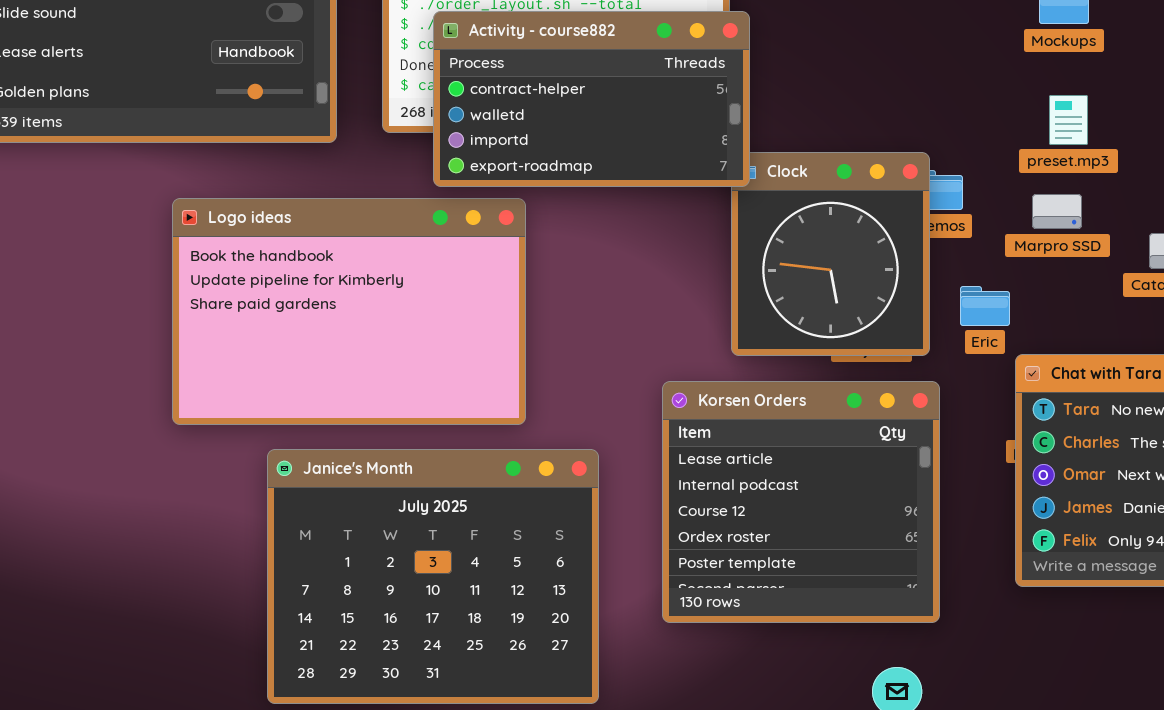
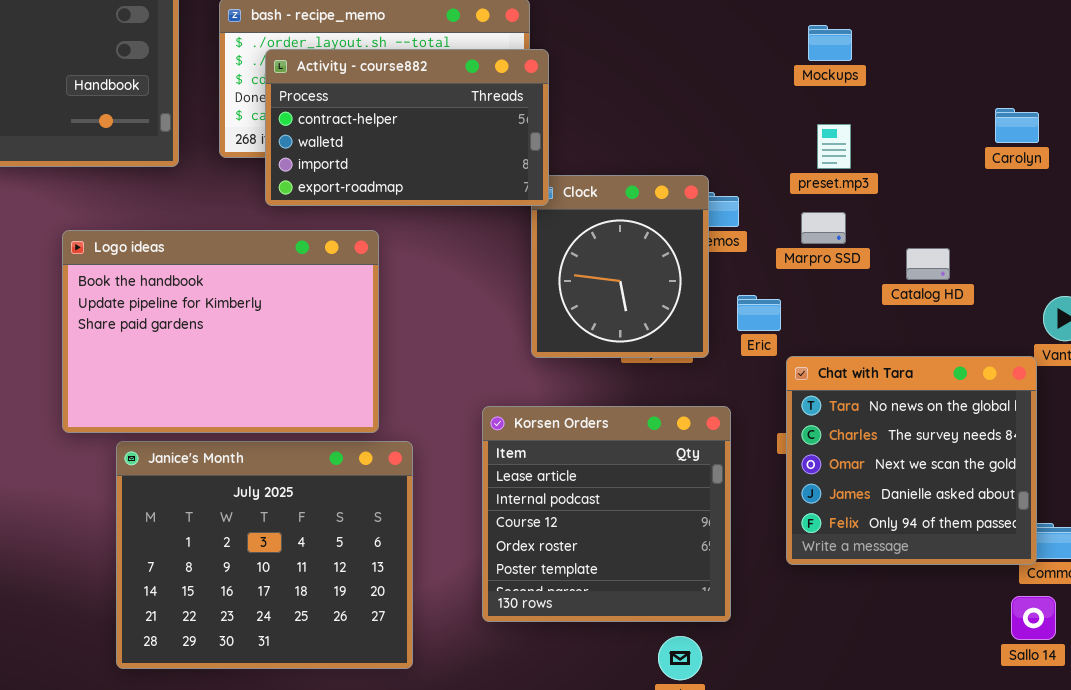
Logo ideas: [172,198,526,425] -> [62,230,379,433], moved
Korsen Orders: [662,381,940,623] -> [482,406,731,622], moved

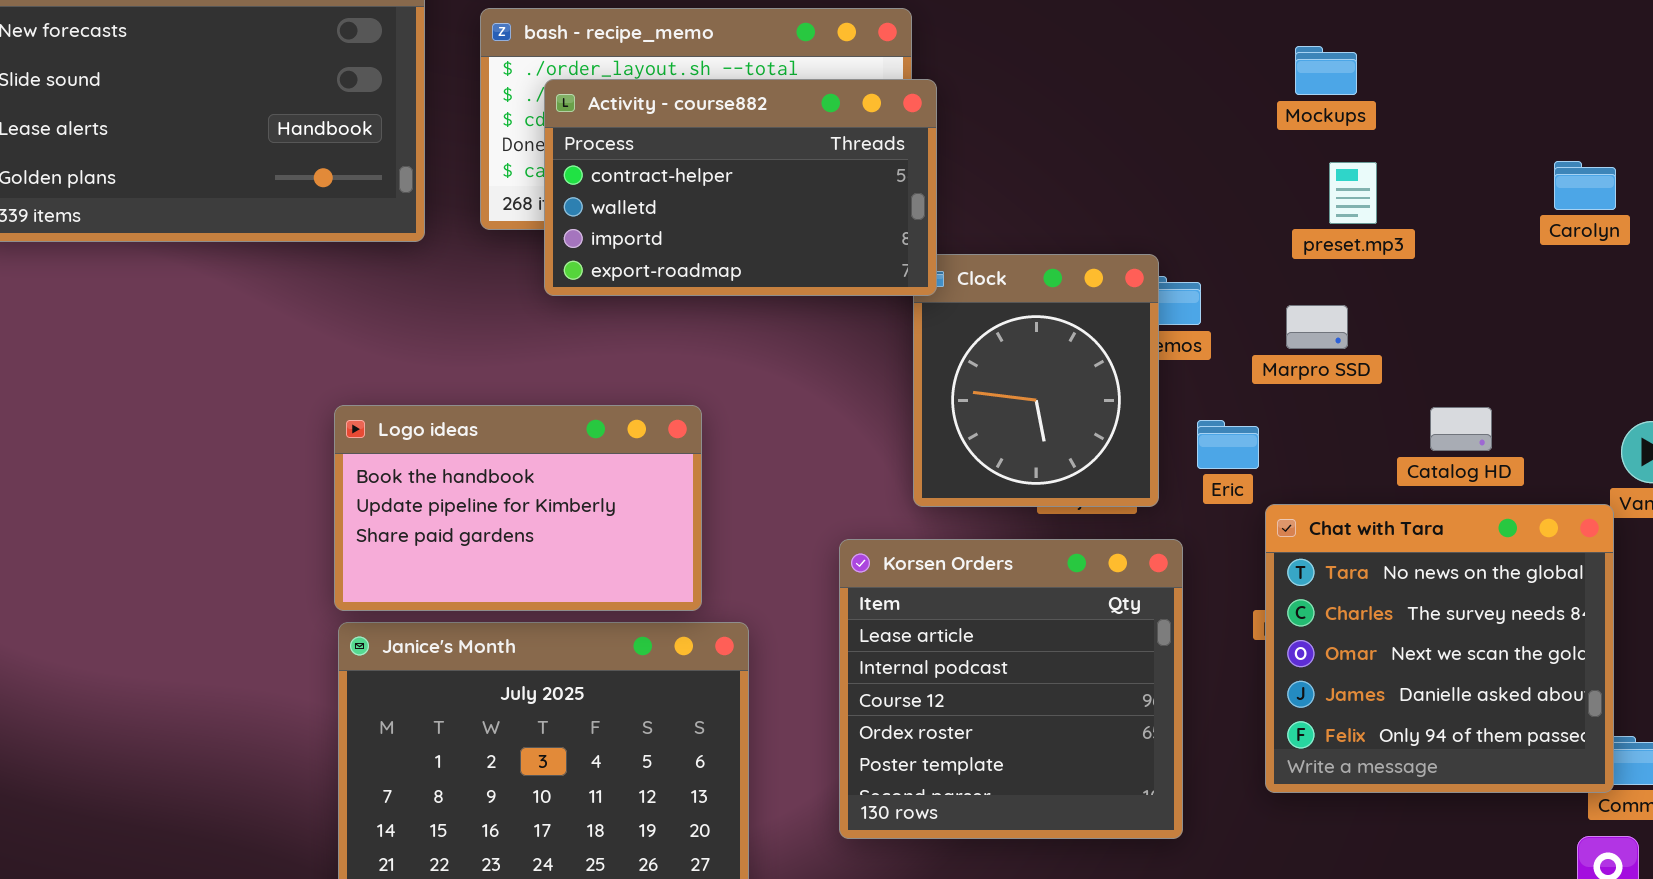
preset.mp3: [817,124,851,169] -> [1329,162,1377,224], moved
Logo ideas: [62,230,379,433] -> [334,405,702,611], resized
Catalog HD: [906,248,950,280] -> [1430,407,1492,451], moved
Korsen Orders: [482,406,731,622] -> [839,539,1183,839], moved

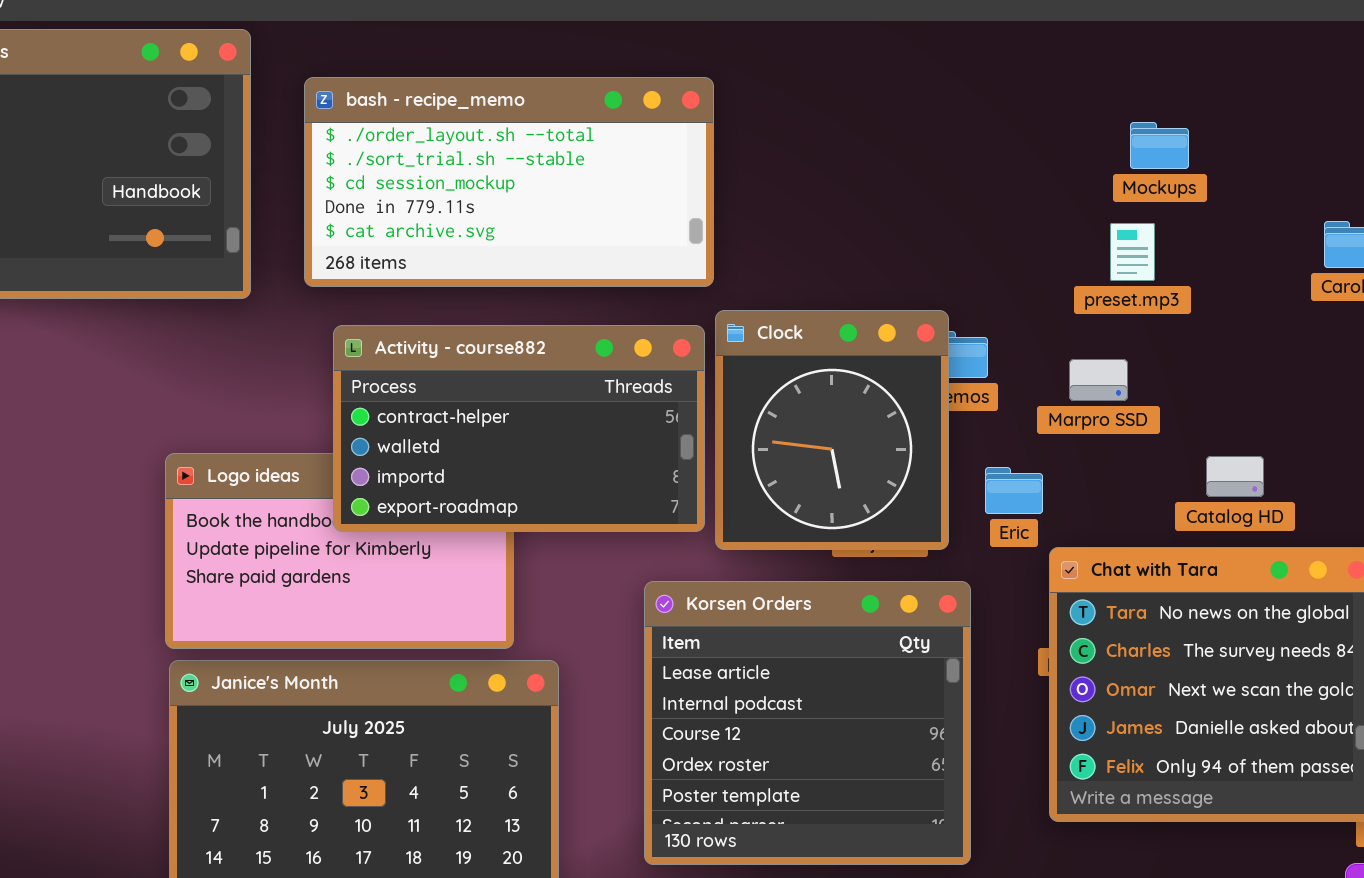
Mockups: [1295,46,1357,95] -> [1130,122,1189,169], moved
Activity - course882: [544,79,937,296] -> [333,325,705,532], moved

